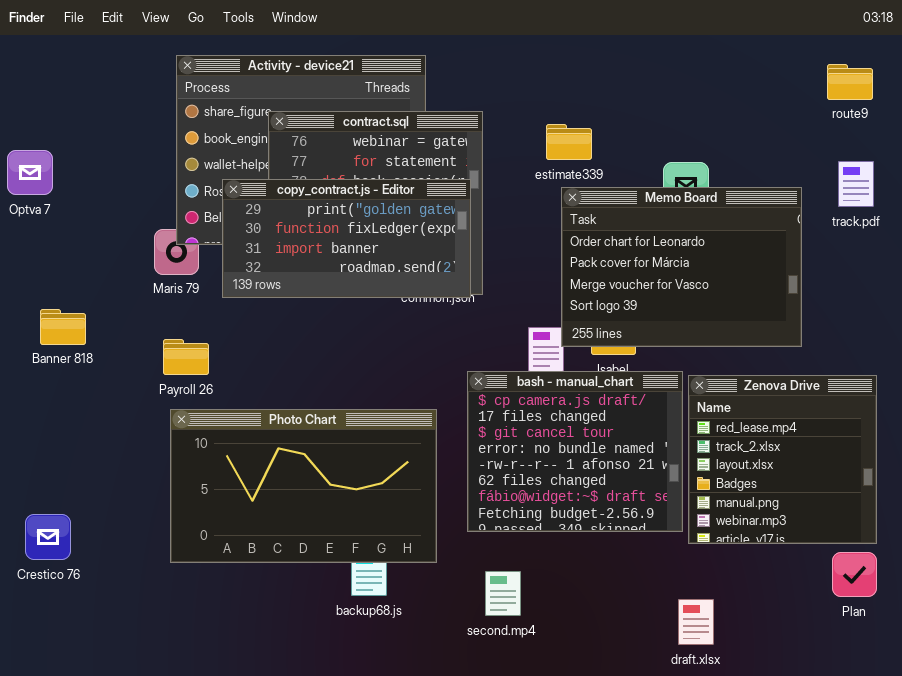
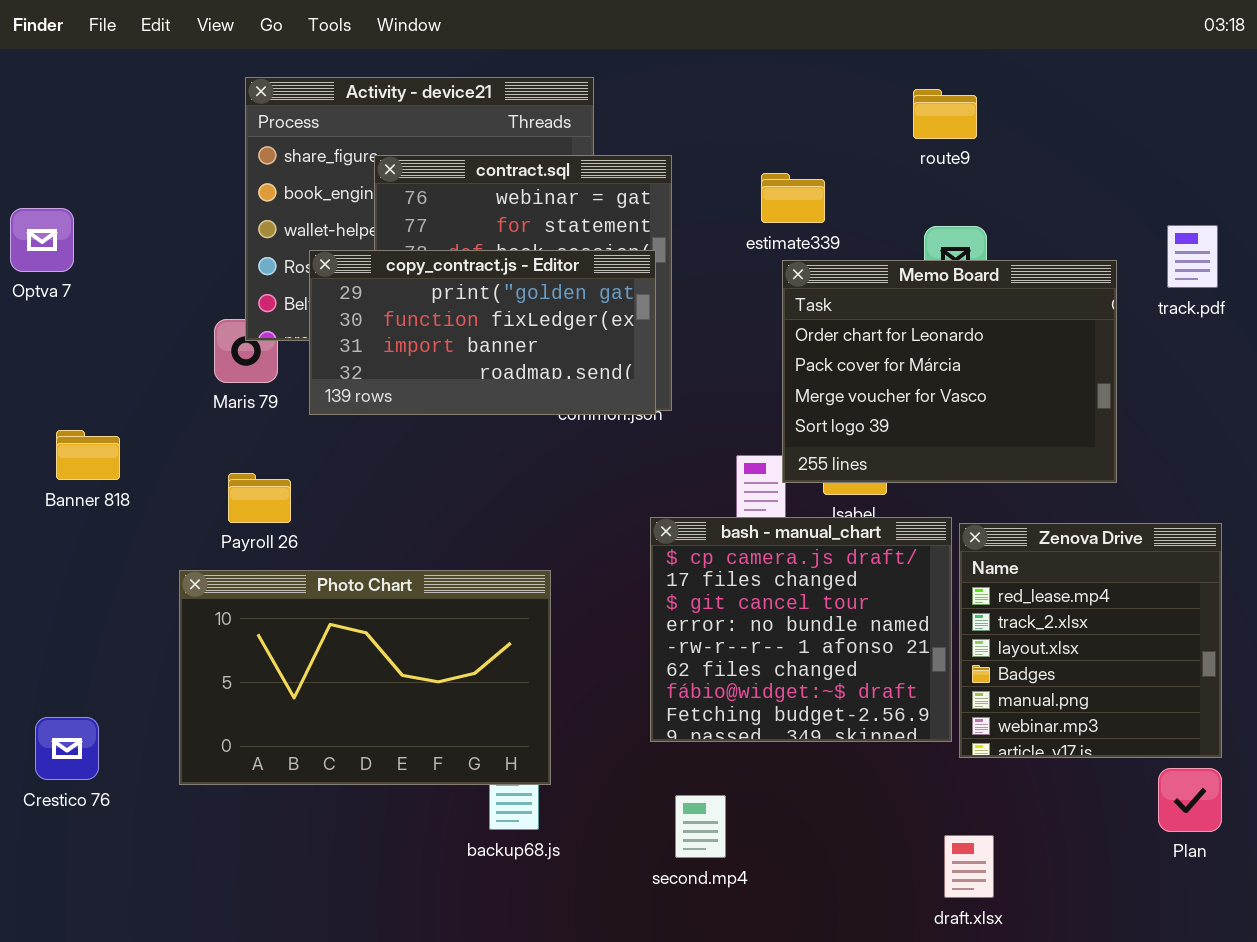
route9: [827,64,873,100] -> [913,89,977,139], moved
Photo Chart: [170,409,437,563] -> [179,570,551,785], moved

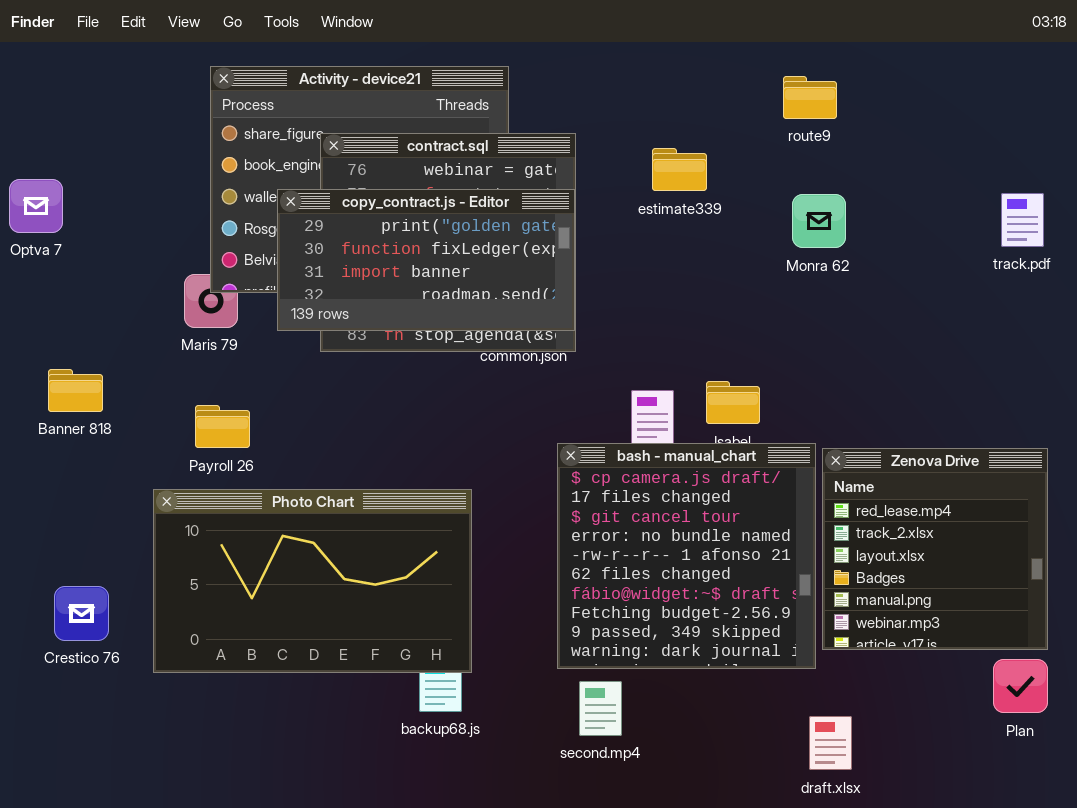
copy_contract.js - Editor: [309,250,656,415] -> [277,189,575,331], moved
Memo Board: [782,260,1117,483] -> none, closed
bash - manual_chart: [650,517,952,742] -> [557,443,816,669], resized
Crestico 76: [35,717,99,780] -> [54,586,109,641], moved

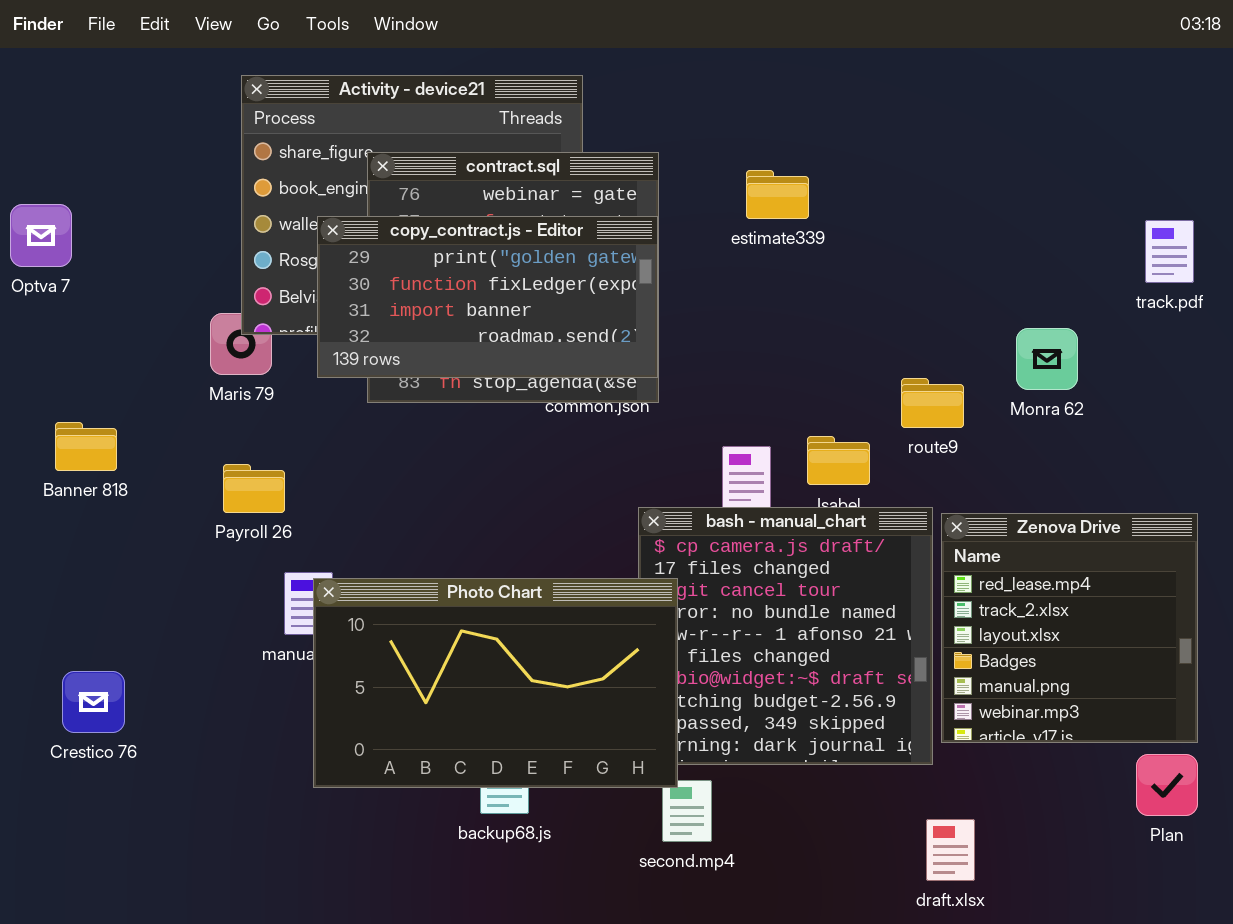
route9: [783,76,837,119] -> [901,378,964,428], moved
Monra 62: [792,194,846,248] -> [1016,328,1078,390], moved
Photo Chart: [153,489,472,673] -> [313,578,678,788], moved

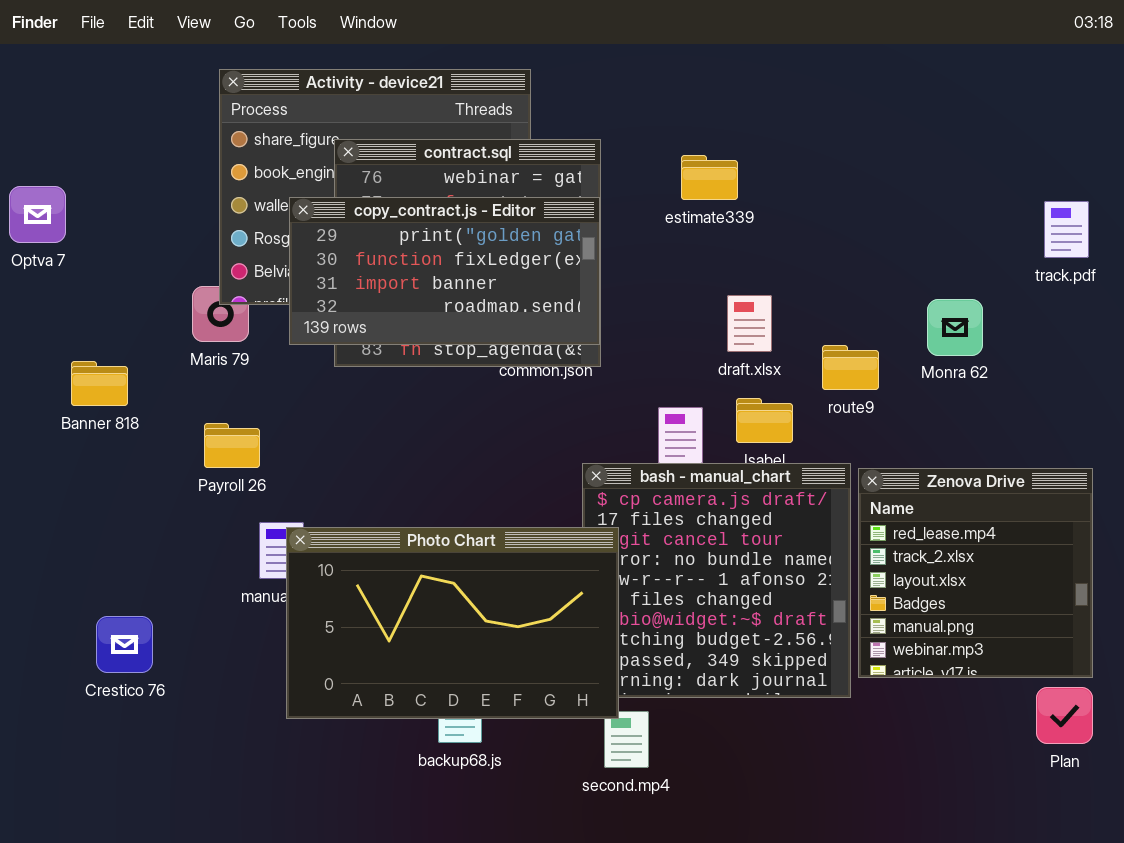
Banner 818: [55,422,117,471] -> [71,361,128,406], moved
Crestico 76: [62,671,125,733] -> [96,616,153,673], moved
draft.xlsx: [926,819,975,881] -> [727,295,772,352], moved

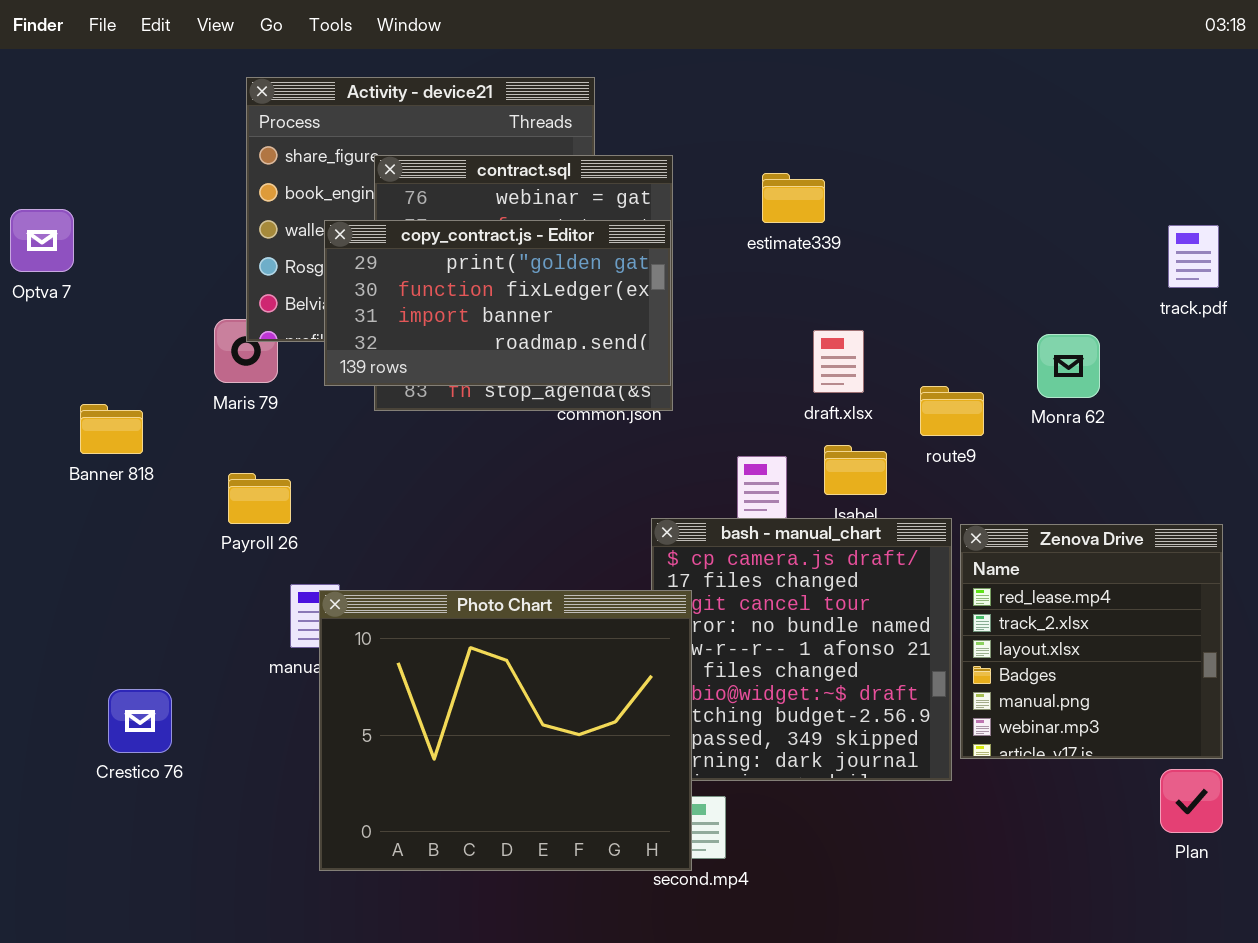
Photo Chart: [286,527,619,719] -> [319,590,692,871], resized

